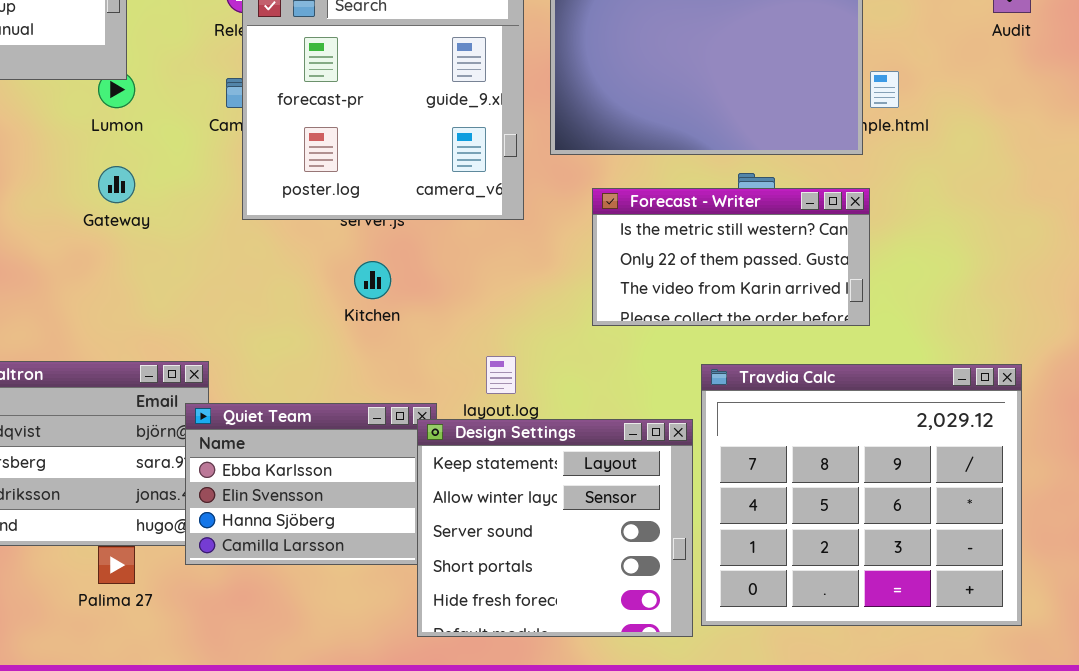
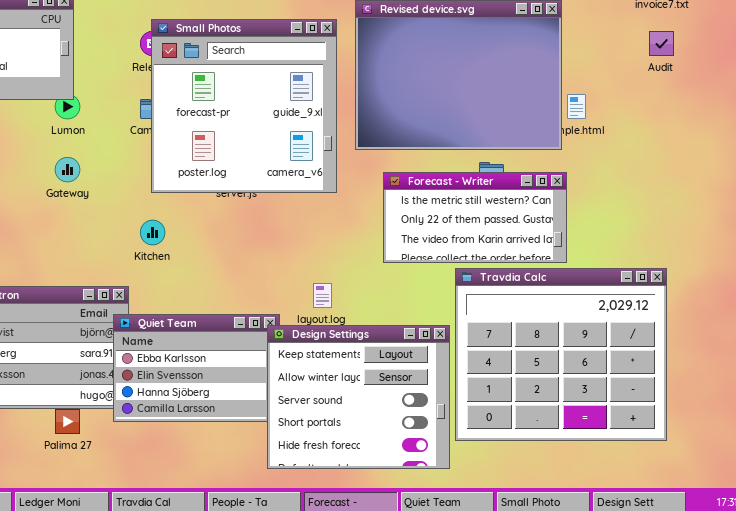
Kitchen: [354,261,391,299] -> [140,220,165,245], moved
Travdia Calc: [701,364,1022,626] -> [455,268,667,441], moved

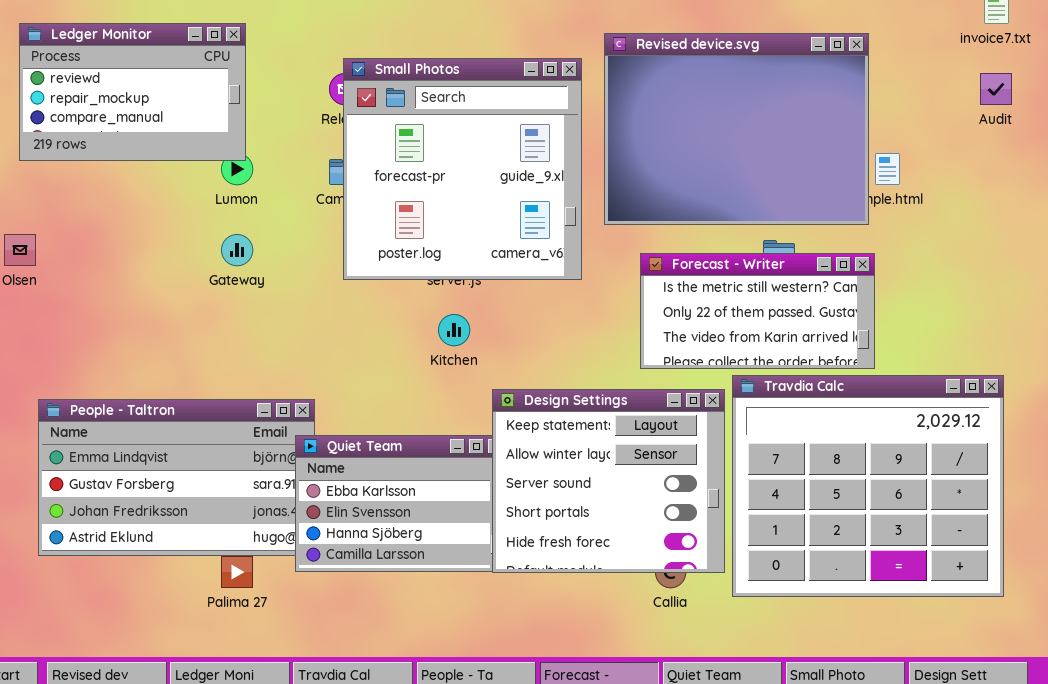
Kitchen: [140,220,165,245] -> [438,314,470,346], moved
Design Settings: [267,325,450,469] -> [492,389,725,573], moved

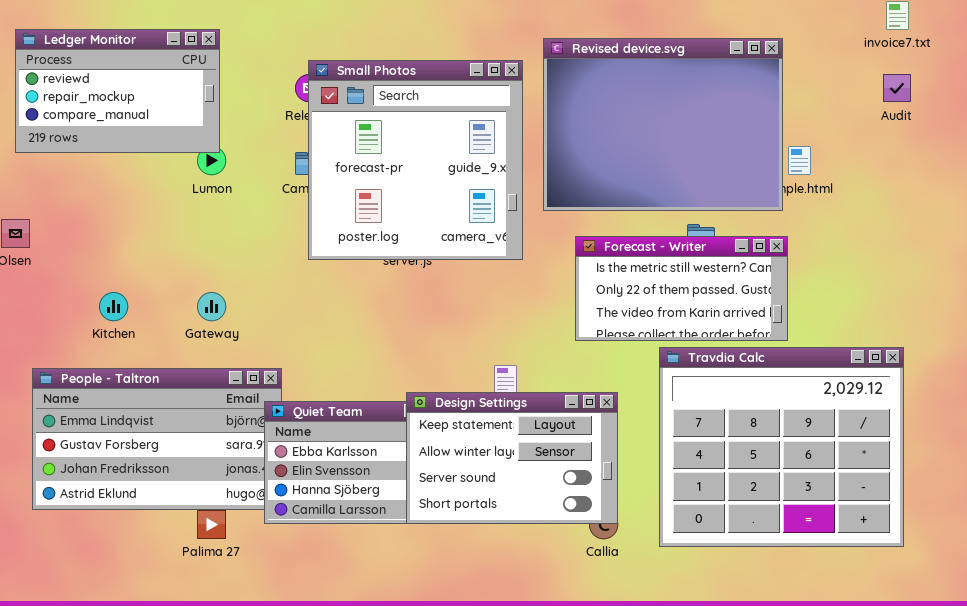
Gateway: [221,234,253,266] -> [197,292,226,321], moved
Kitchen: [438,314,470,346] -> [99,292,128,321], moved
Design Settings: [492,389,725,573] -> [406,392,618,524], moved, resized

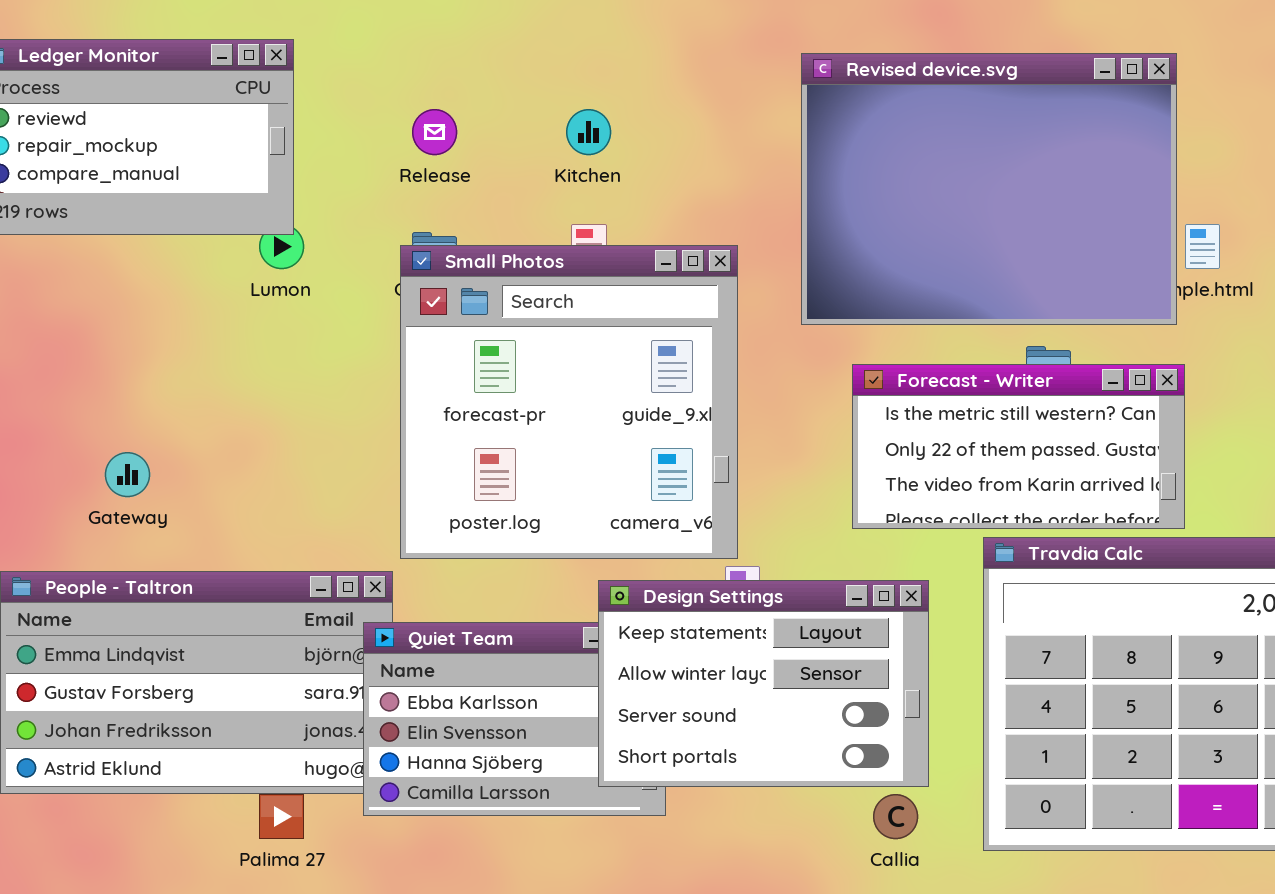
Small Photos: [308,60,523,260] -> [400,245,738,559], moved
Kitchen: [99,292,128,321] -> [566,109,611,155], moved
Gateway: [197,292,226,321] -> [105,452,150,497], moved
Design Settings: [406,392,618,524] -> [598,580,929,787], moved

